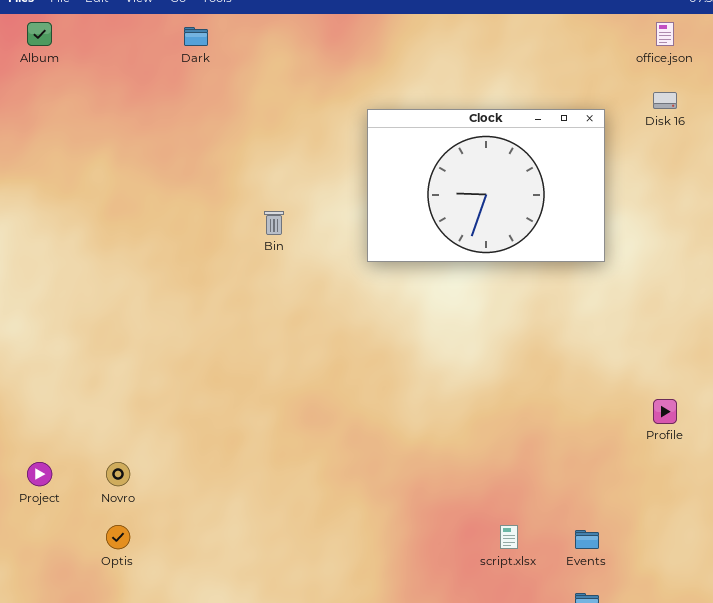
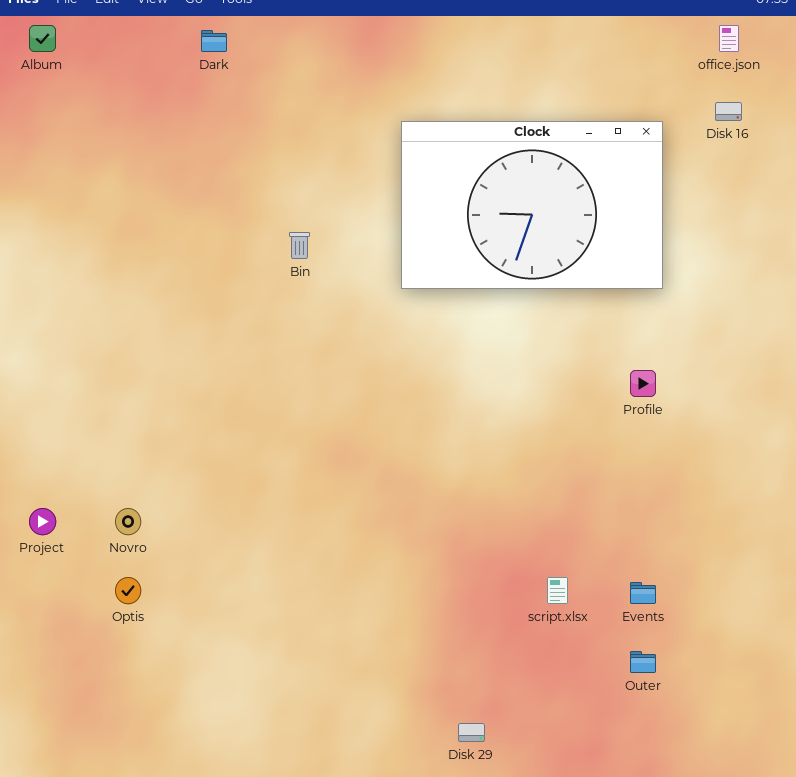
Profile: [653,399,677,424] -> [630,370,656,397], moved

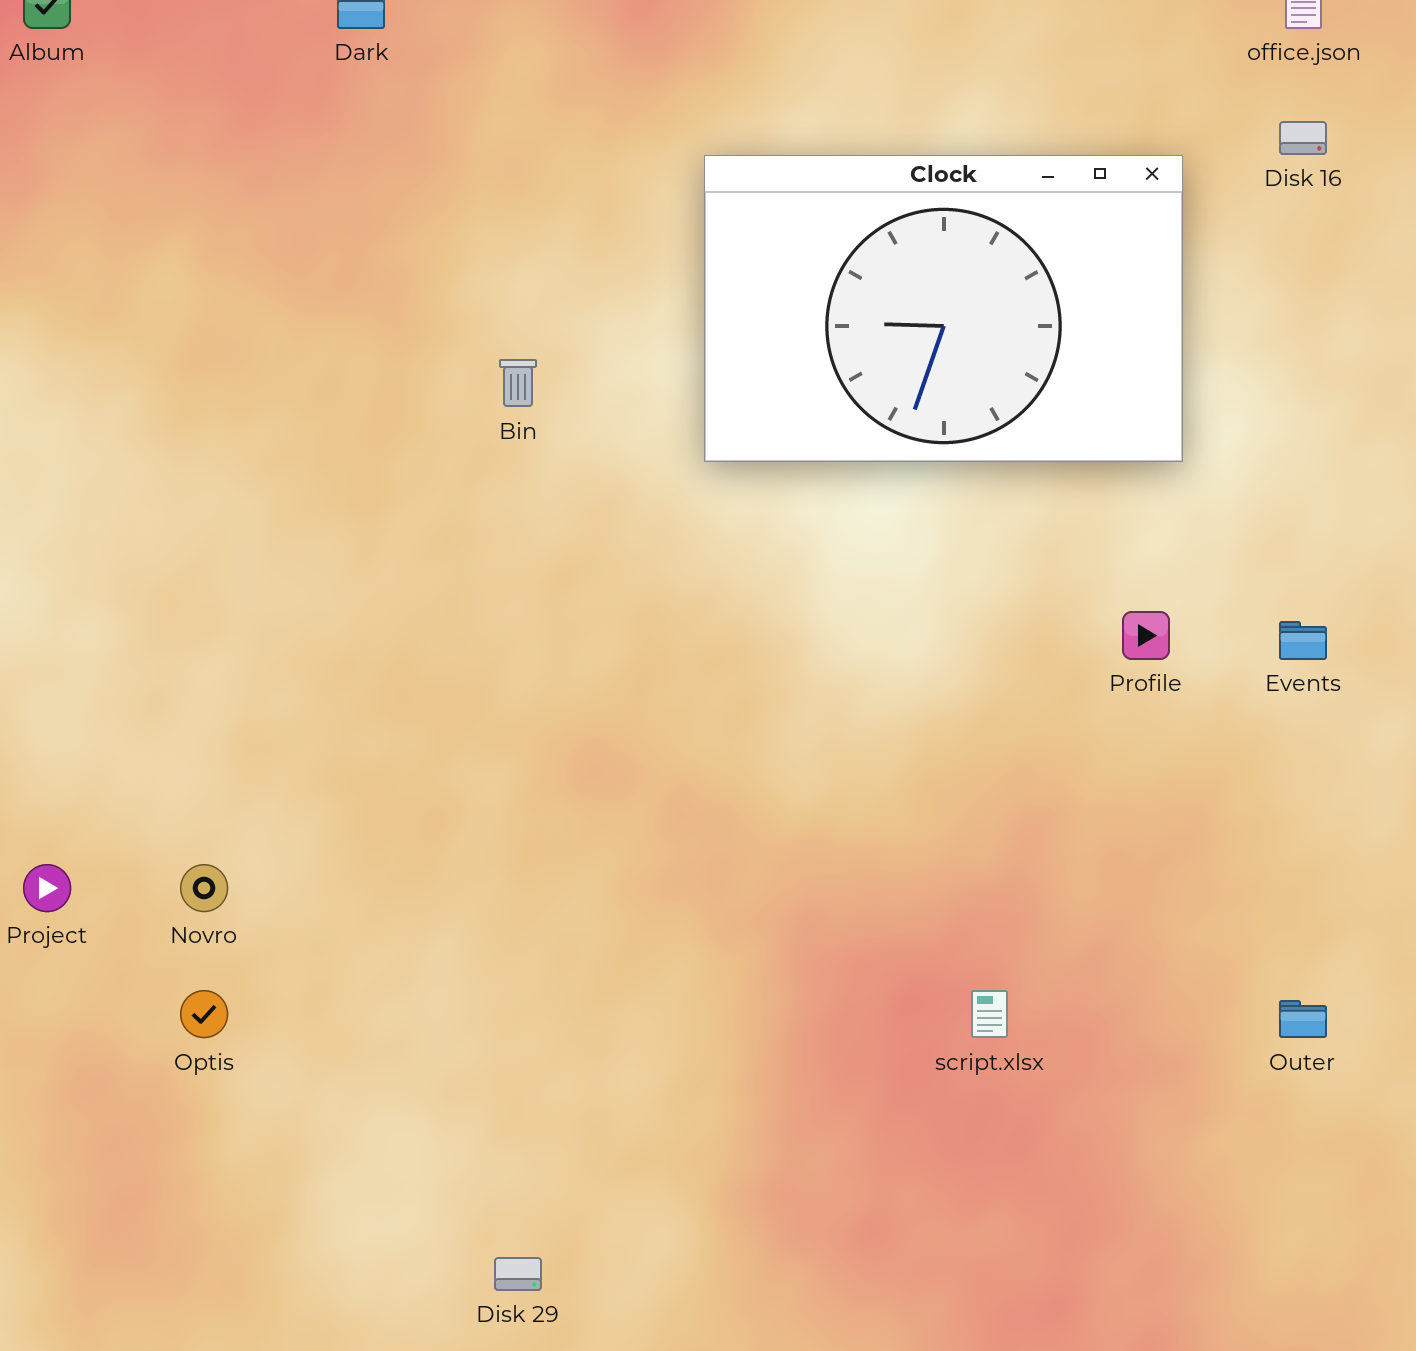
Events: [630,582,656,604] -> [1279,621,1327,660], moved
Outer: [630,651,656,673] -> [1279,1000,1327,1038], moved
Disk 29: [458,723,485,742] -> [494,1257,542,1291], moved

